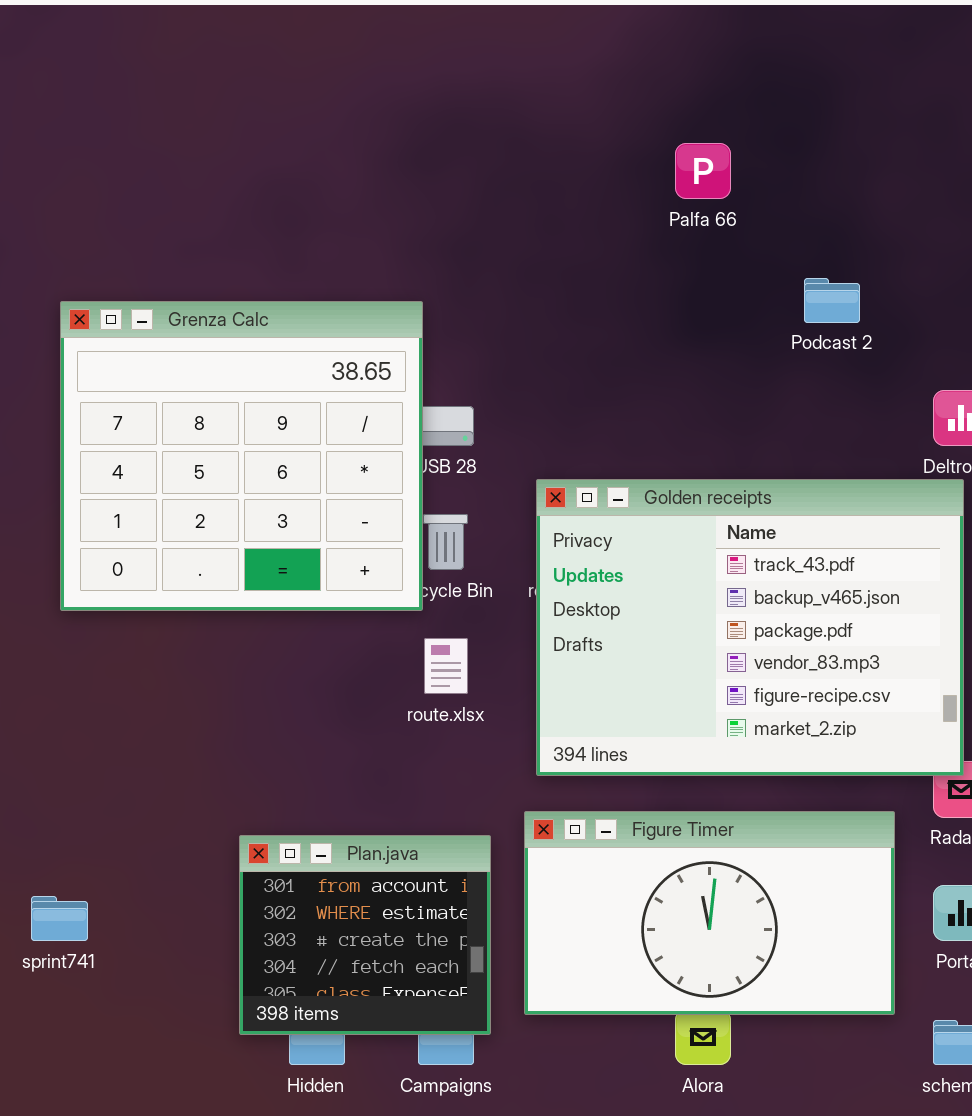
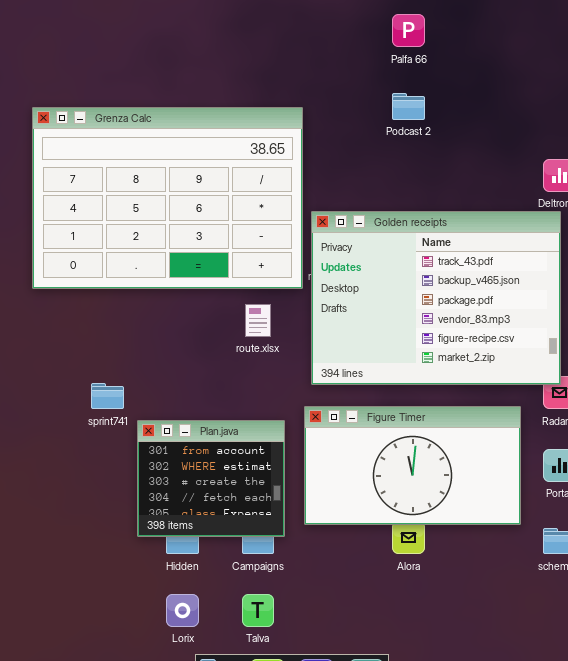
Podcast 2: [804,278,860,323] -> [392,93,425,120], moved
Grenza Calc: [60,301,423,611] -> [32,107,303,289], resized
sprint741: [31,896,88,941] -> [91,383,124,409], moved

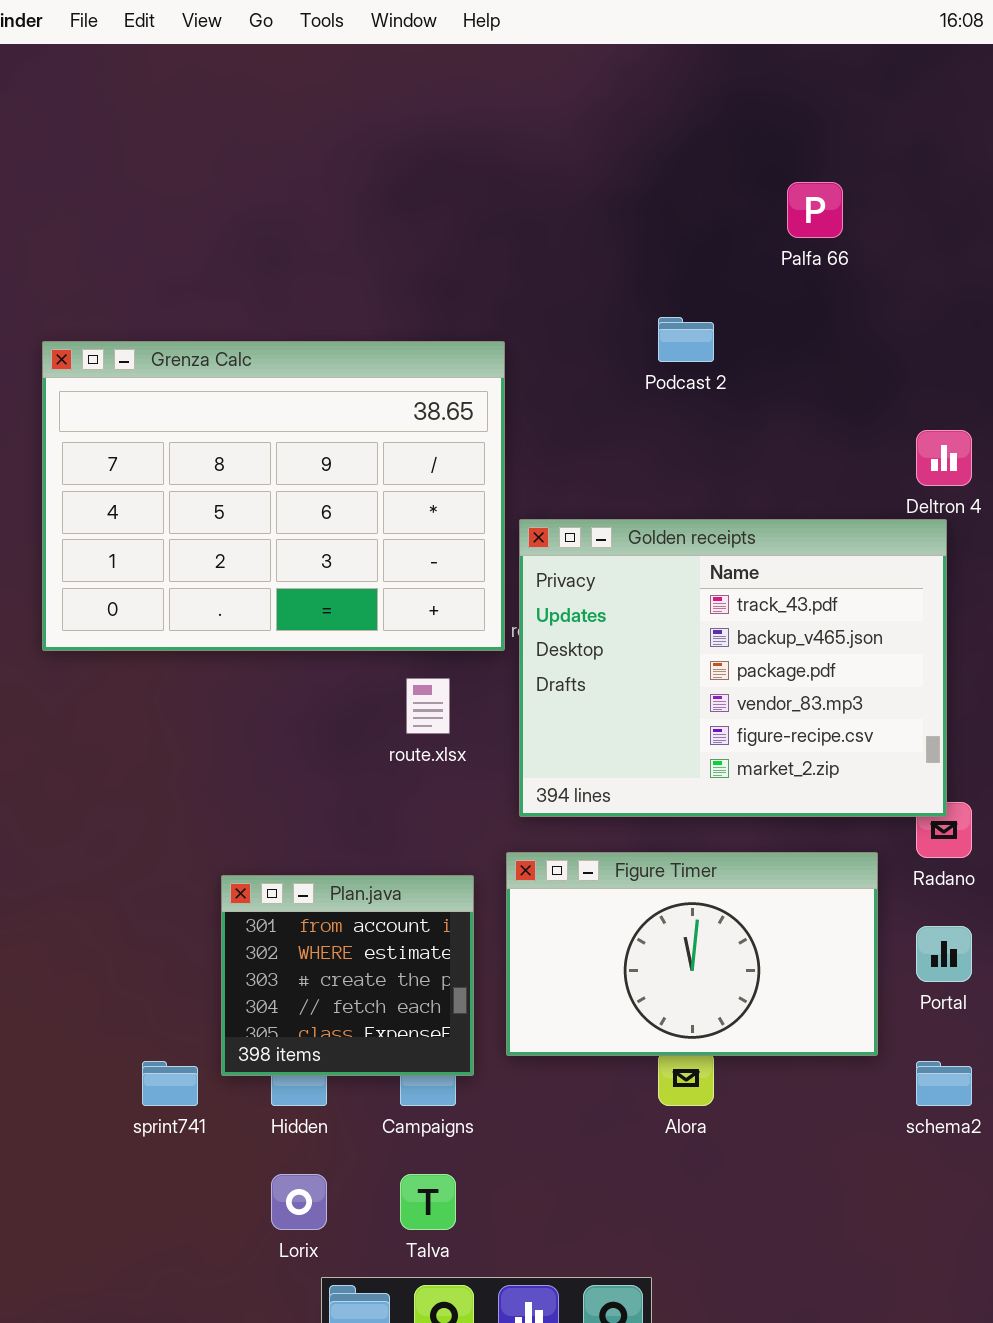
Palfa 66: [392,14,425,47] -> [787,182,843,238], moved
sprint741: [91,383,124,409] -> [142,1061,198,1106], moved

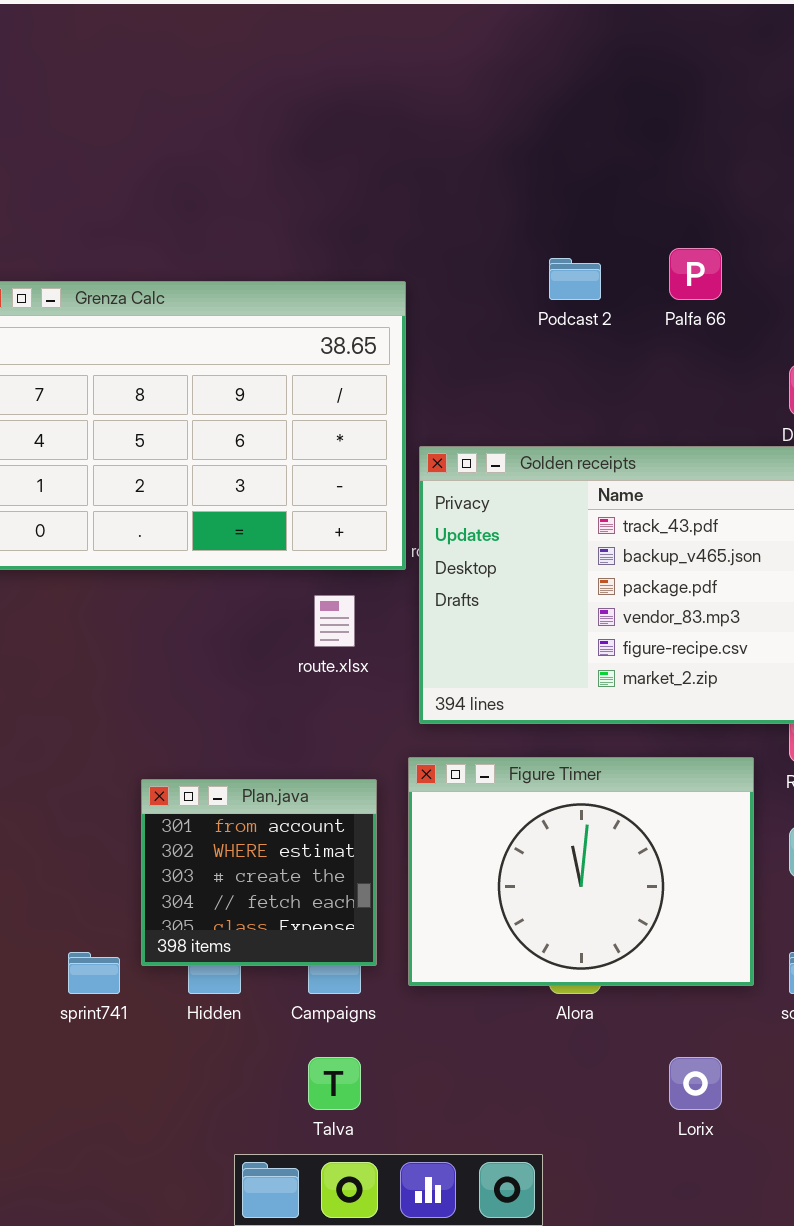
Palfa 66: [787,182,843,238] -> [669,248,722,300], moved
Figure Timer: [506,852,878,1056] -> [408,757,754,986], resized
Lorix: [271,1174,327,1230] -> [669,1057,722,1110], moved

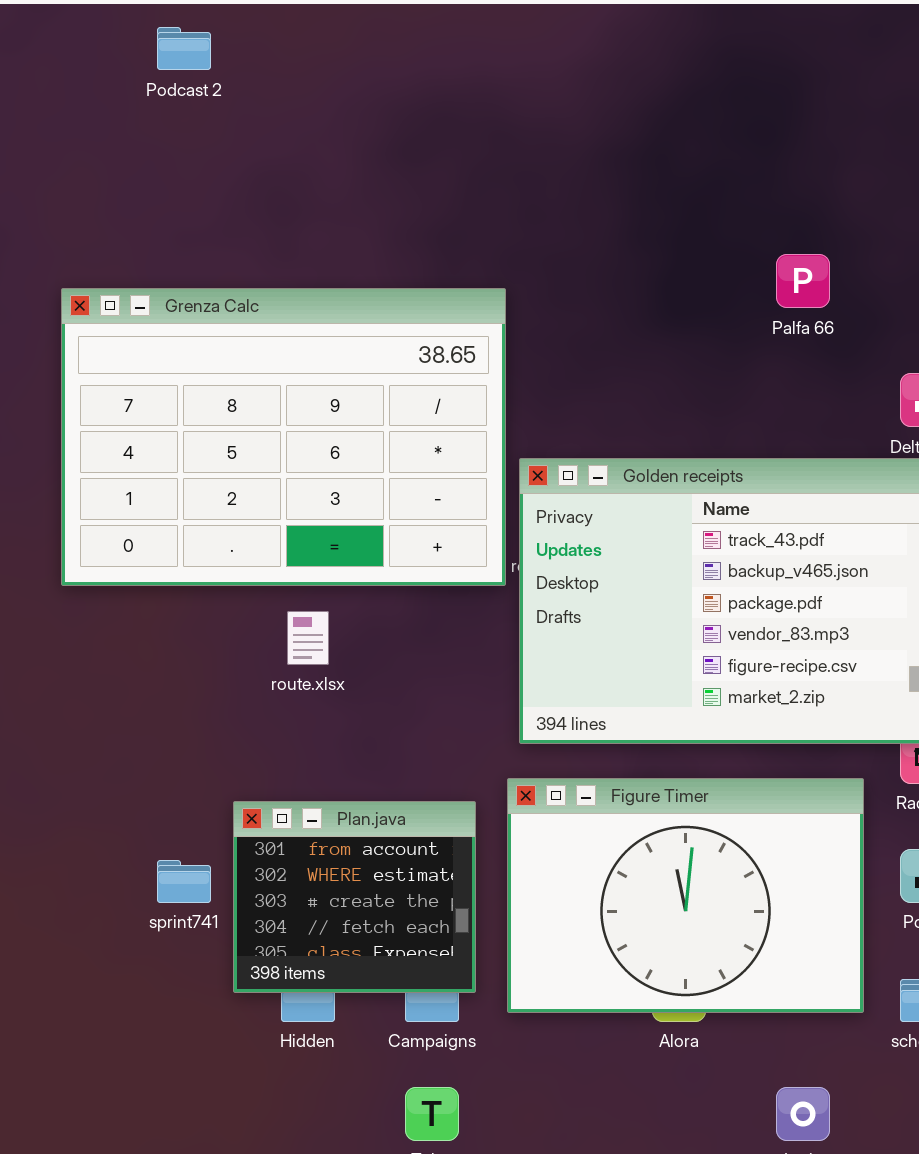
Podcast 2: [549,258,601,300] -> [157,27,211,70], moved
route.xlsx: [314,595,355,647] -> [287,611,329,665], moved
sprint741: [68,952,120,994] -> [157,860,211,903], moved

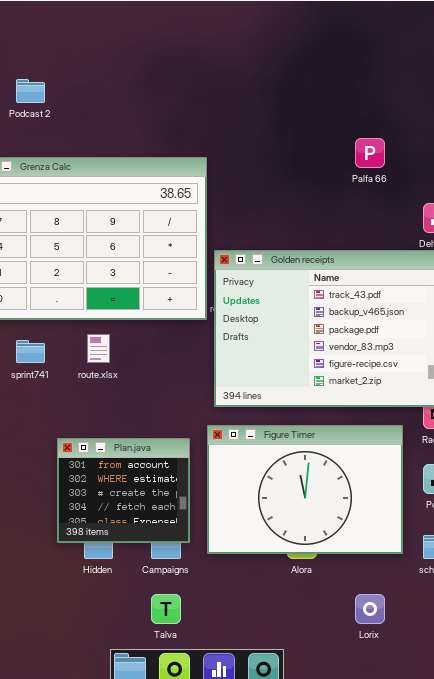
Podcast 2: [157,27,211,70] -> [16,79,45,103], moved
sprint741: [157,860,211,903] -> [16,340,45,363], moved

